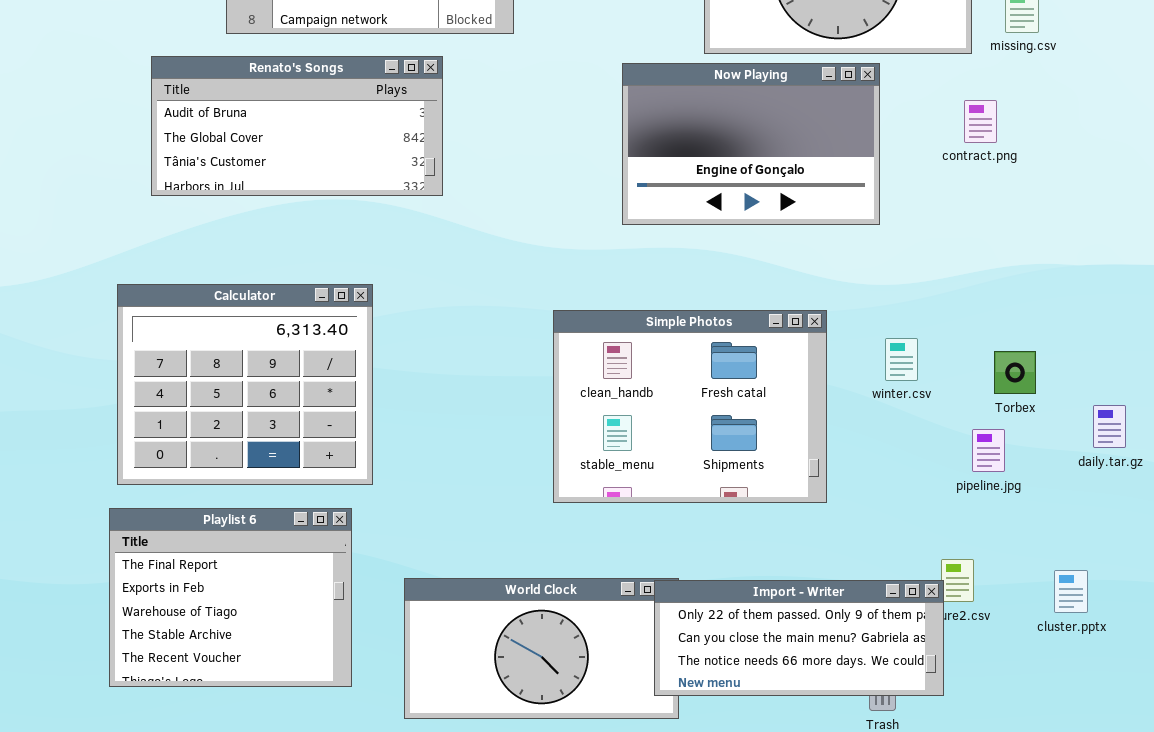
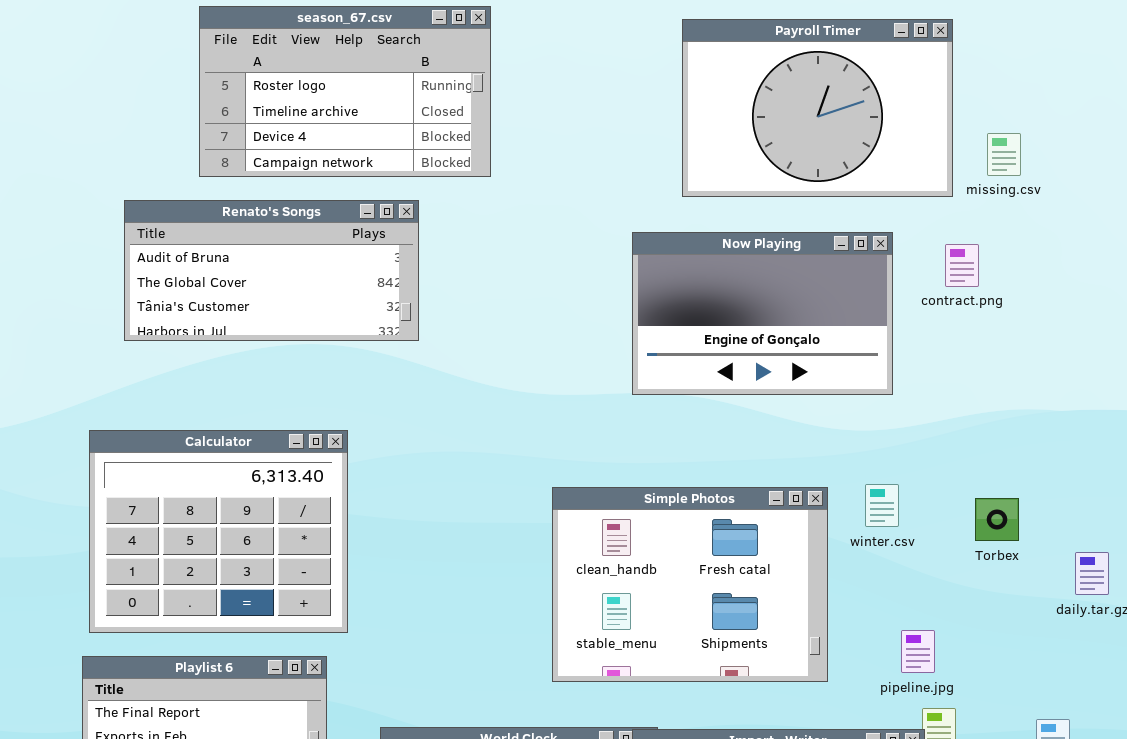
Now Playing: [622,63,880,225] -> [632,232,893,395], moved
Simple Photos: [553,310,827,503] -> [552,487,828,682], moved
pipeline.jpg: [972,429,1005,472] -> [901,630,935,673], moved

